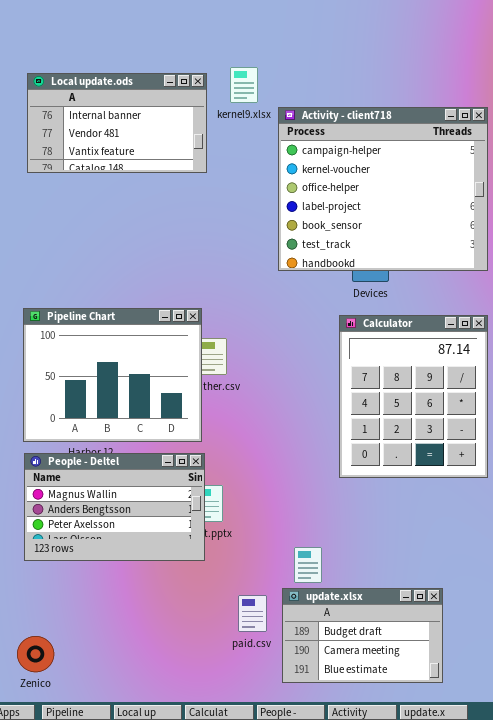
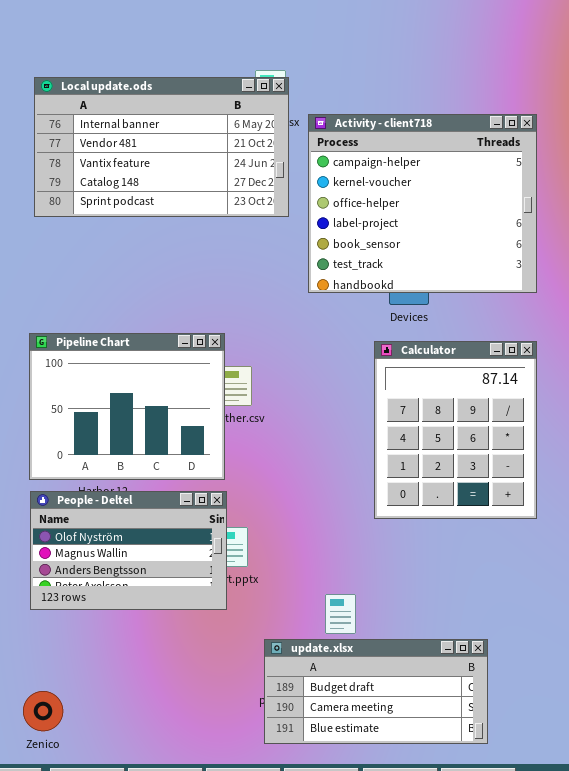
Local update.ods: [27,73,207,173] -> [34,77,289,217], resized
People - Deltel: [24,453,205,561] -> [30,491,227,610], scrolled up 1 row
update.xlsx: [282,588,443,683] -> [264,639,488,744], resized

